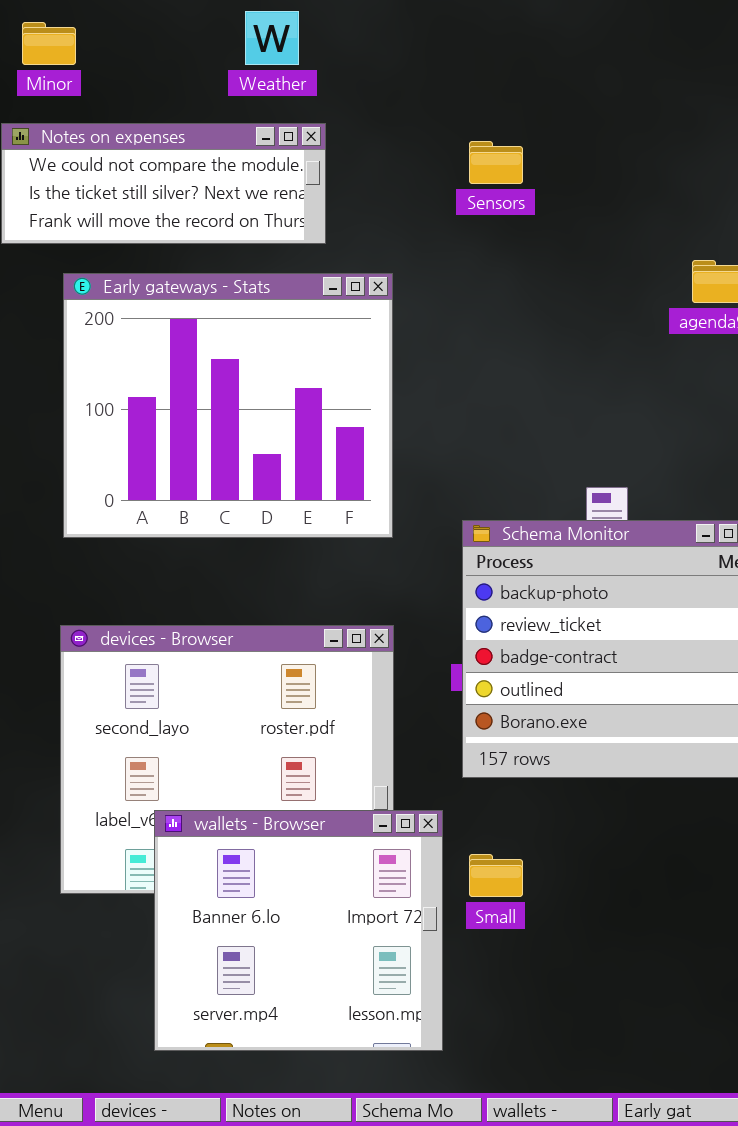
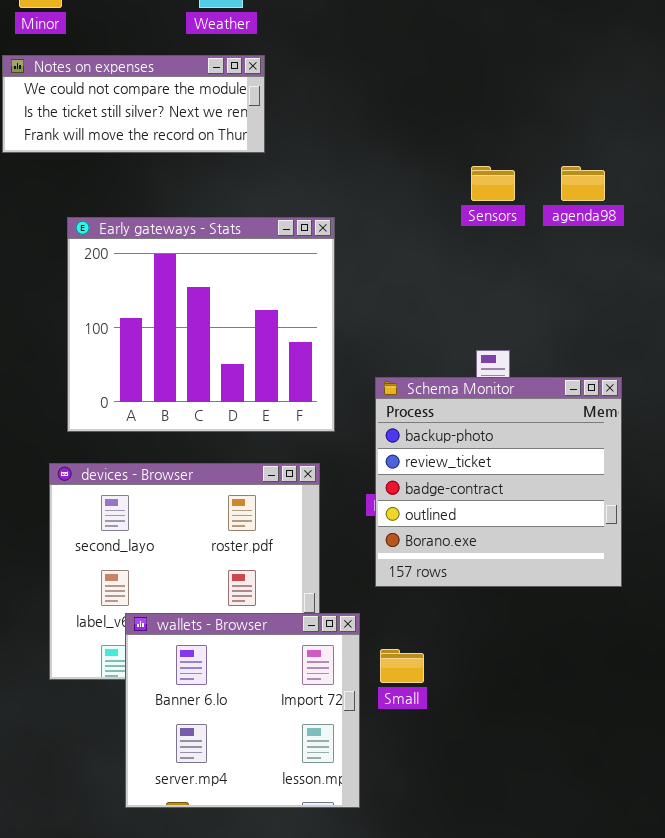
Sensors: [469,141,523,184] -> [471,166,515,201], moved
Early gateways - Stats: [63,273,393,538] -> [67,217,335,432], moved

